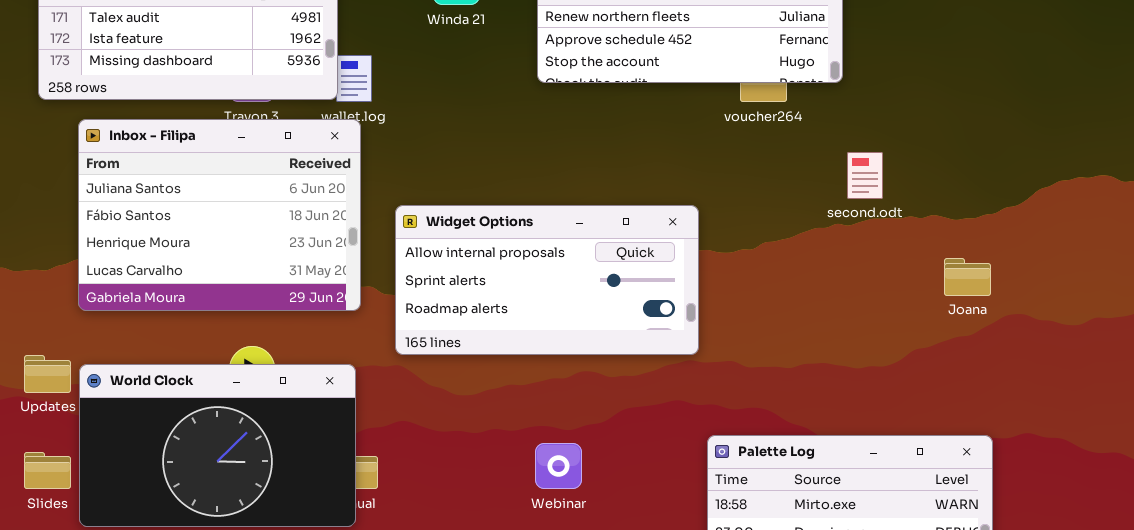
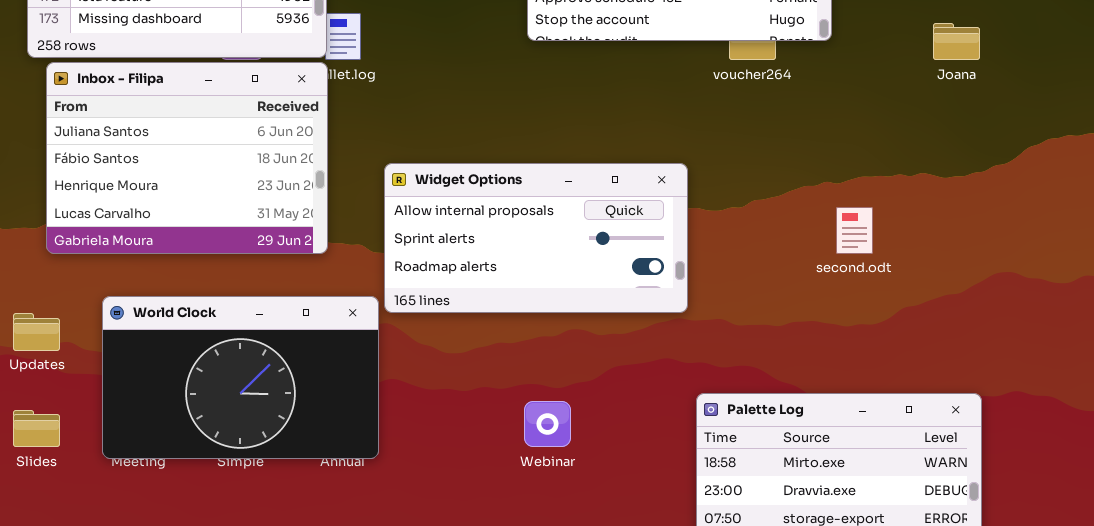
Inbox - Filipa: [78,119,361,311] -> [46,62,328,254], moved
second.odt: [847,152,883,199] -> [836,207,873,254], moved
Joana: [944,258,991,296] -> [933,23,980,60], moved
World Clock: [79,364,356,527] -> [102,296,379,459], moved

